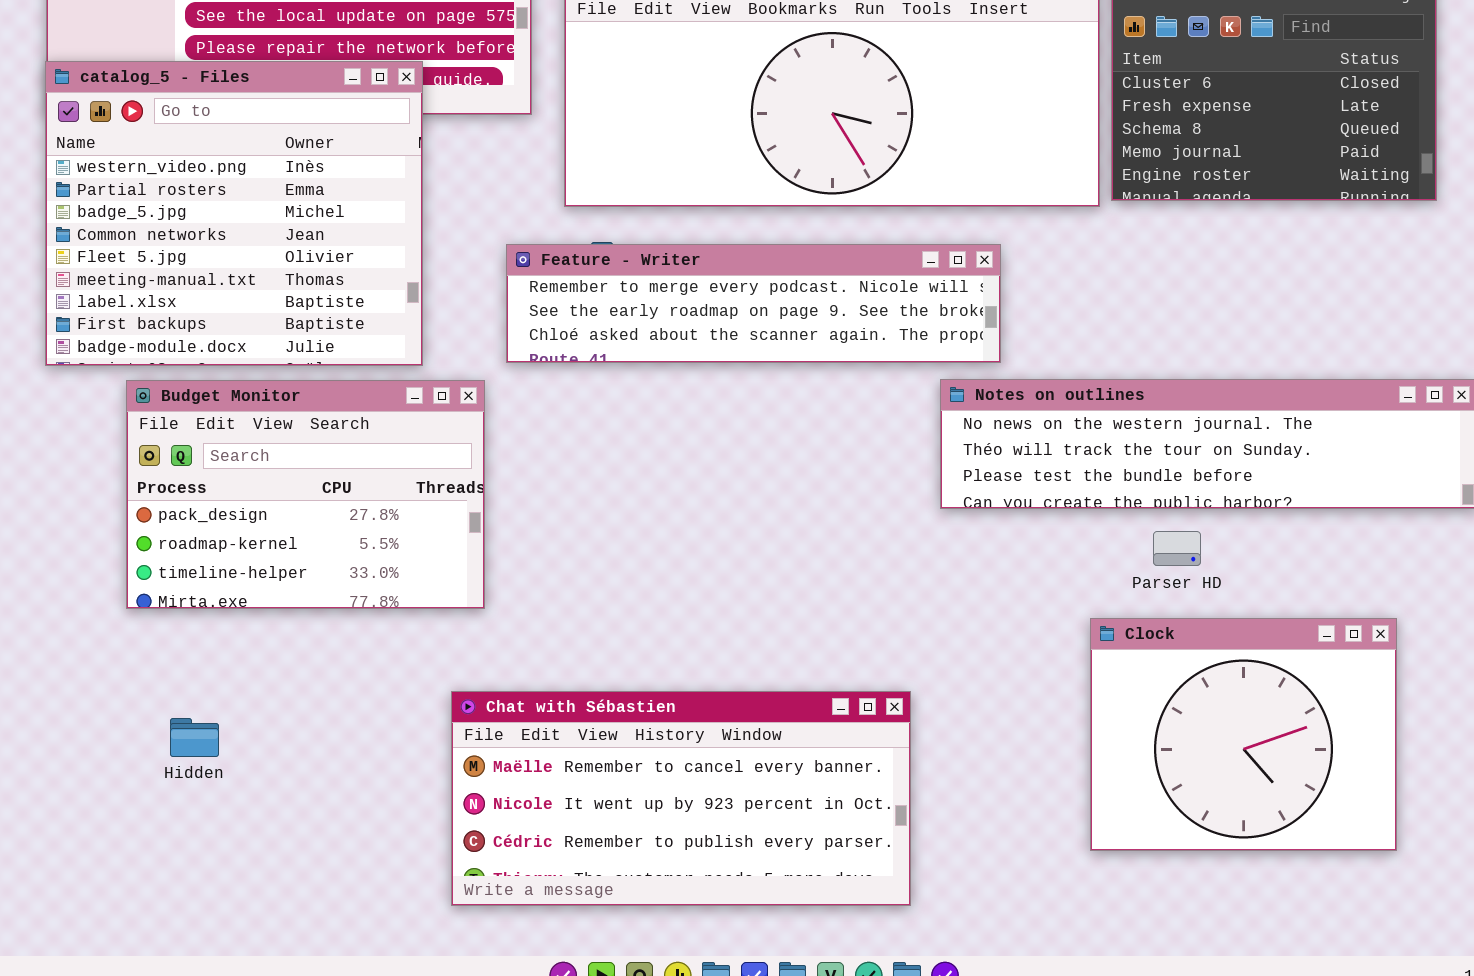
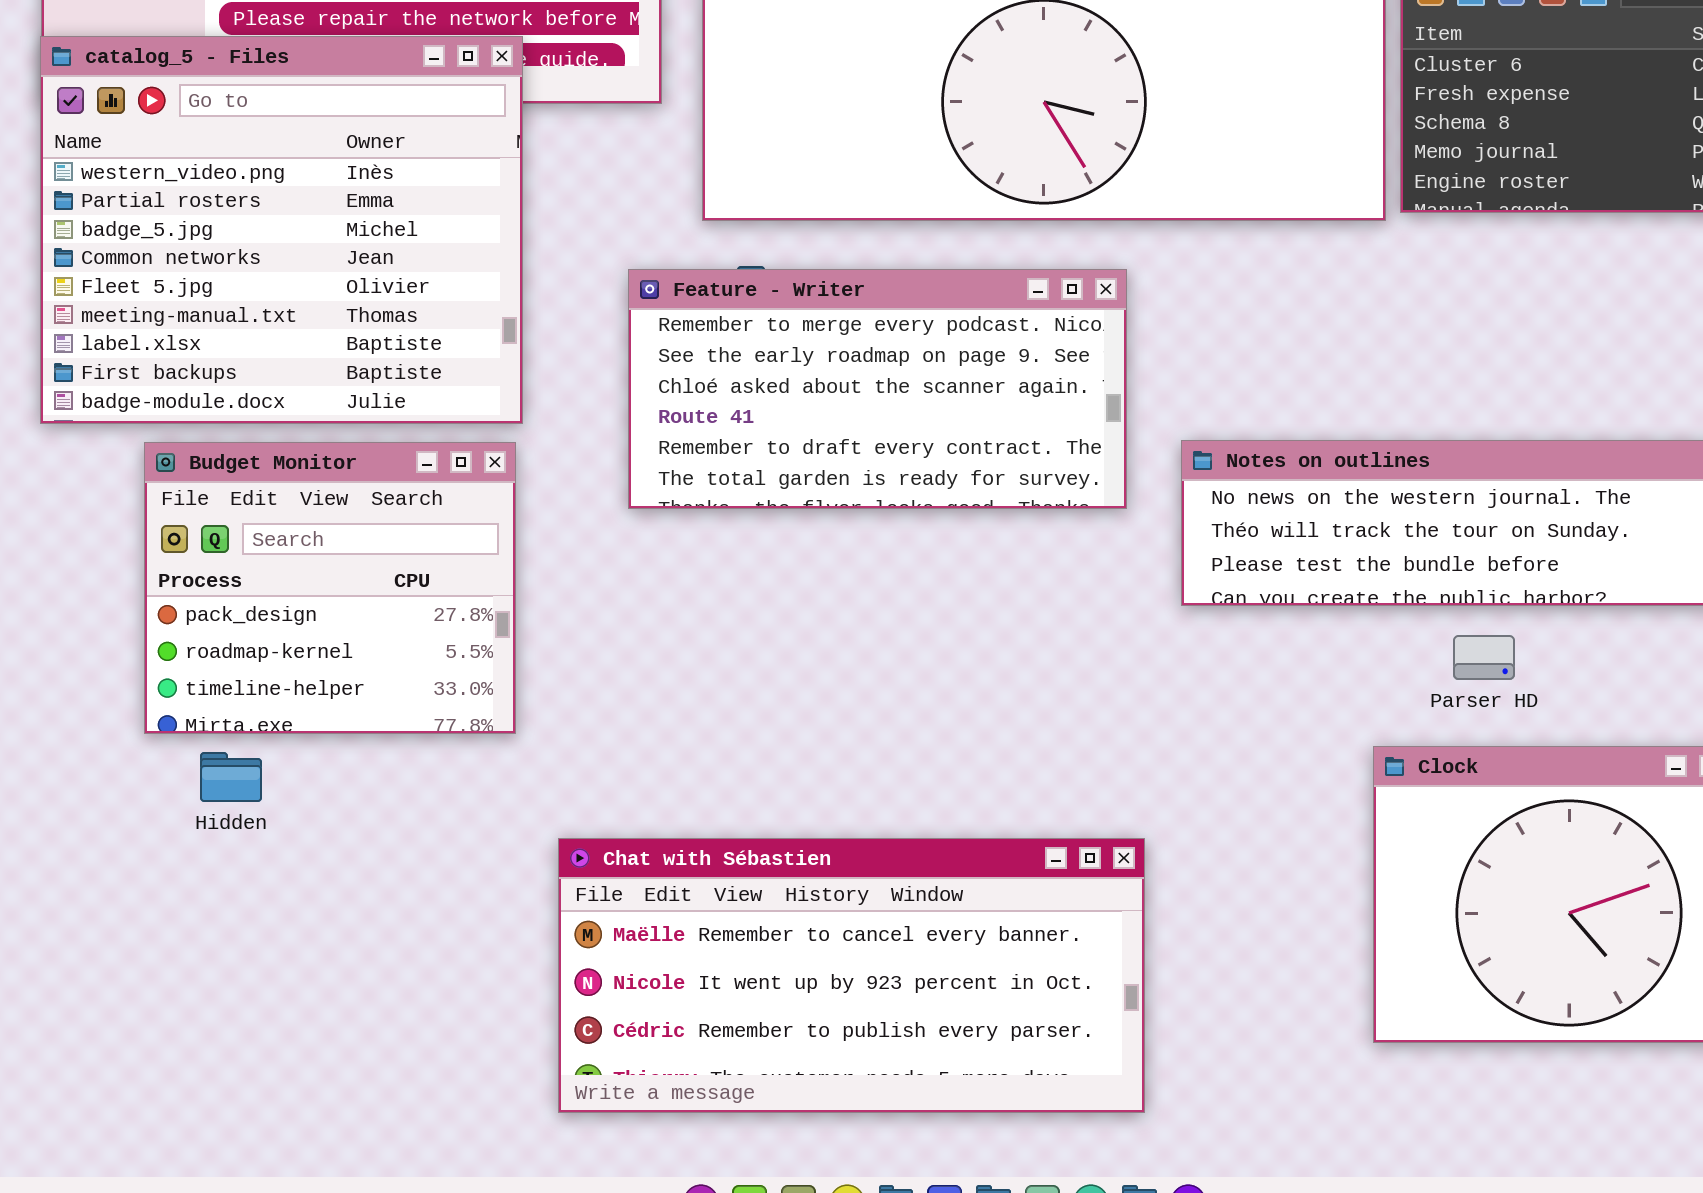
Feature - Writer: [506,244,1001,363] -> [628,269,1127,509], resized
Budget Monitor: [126,380,485,609] -> [144,442,516,734], resized
Hidden: [170,718,219,757] -> [200,752,262,802], moved

